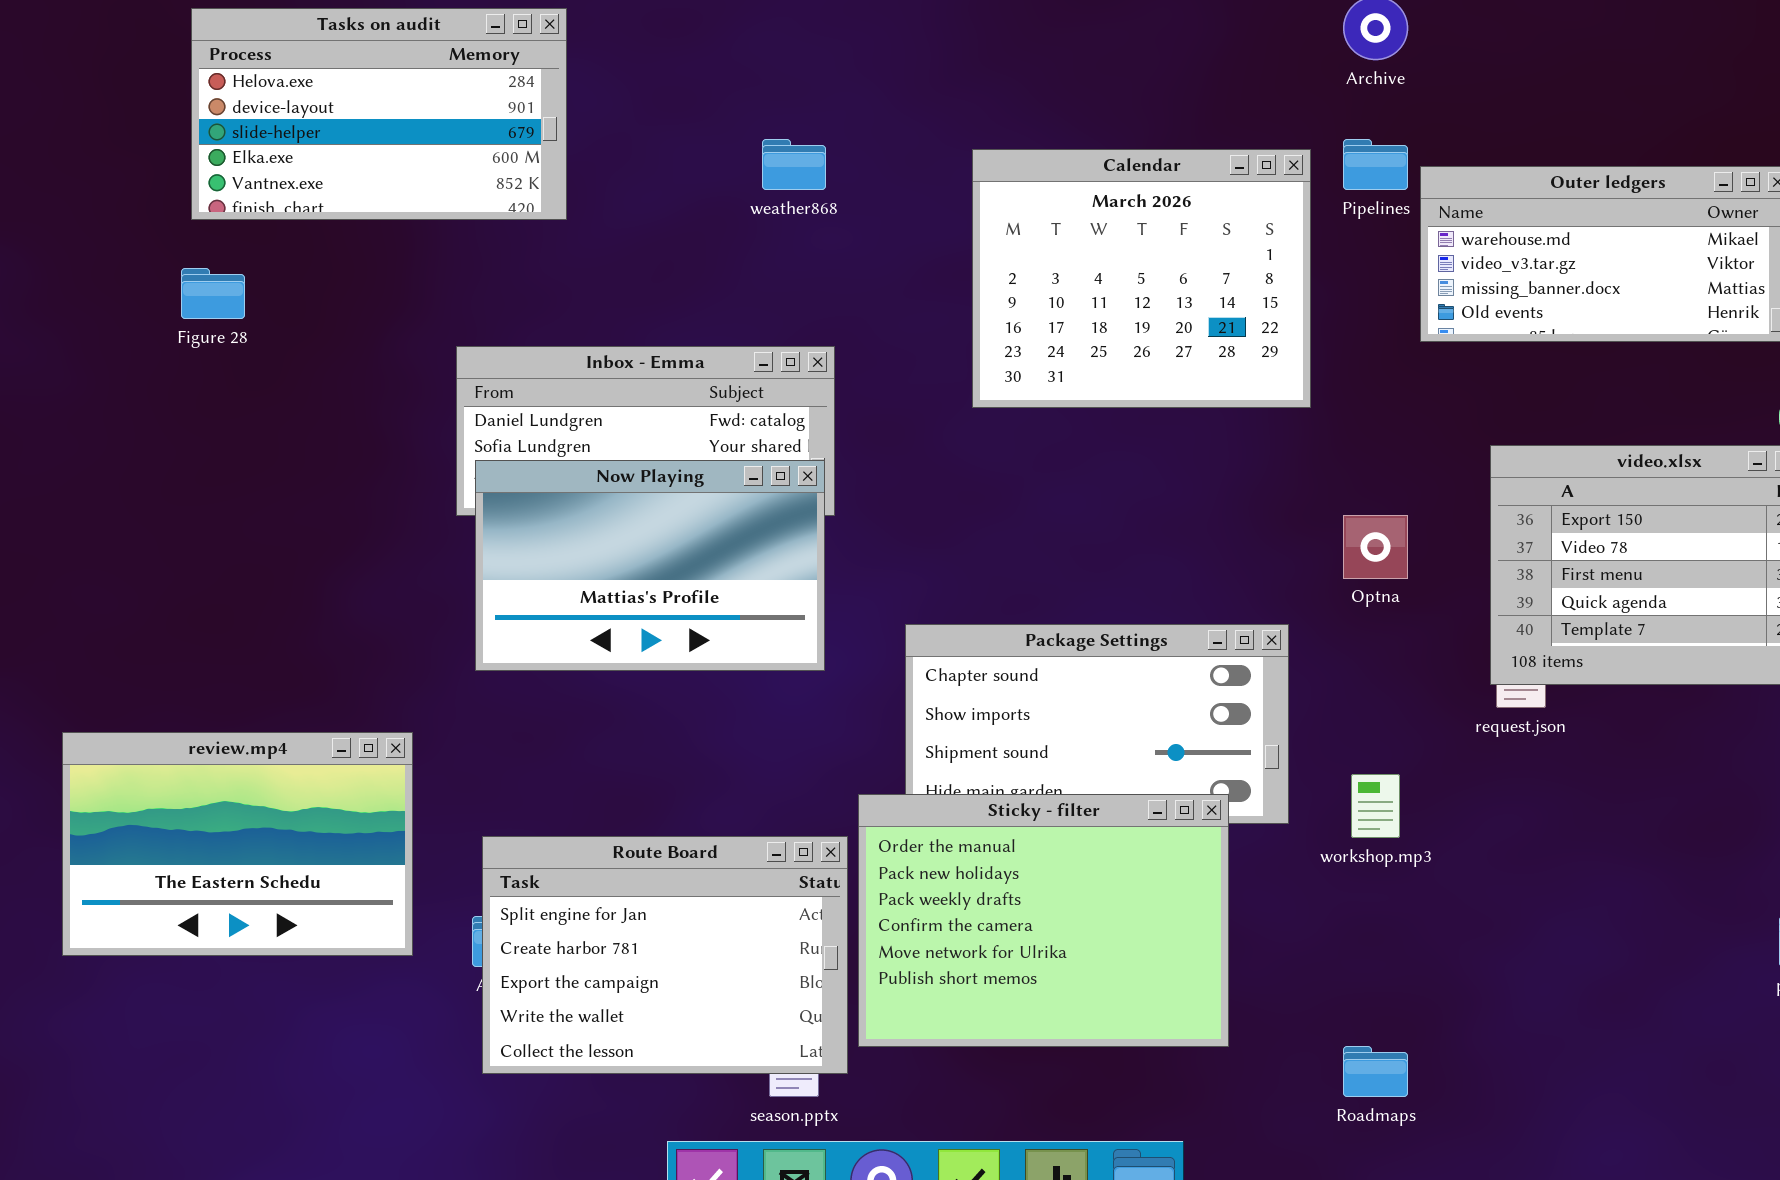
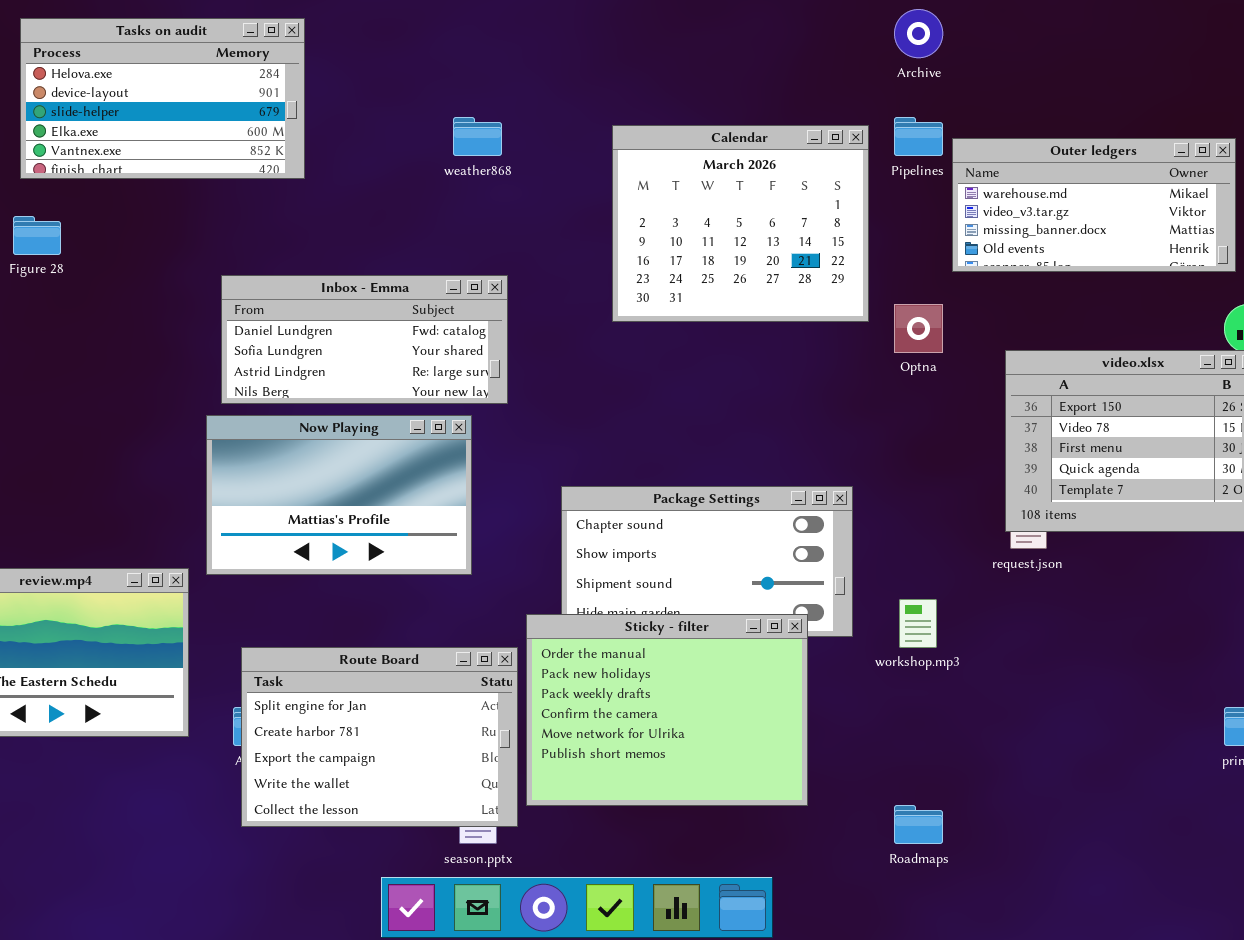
Now Playing: [475,460,825,671] -> [206,415,472,575], moved
Optna: [1343,515,1408,579] -> [894,304,943,353], moved

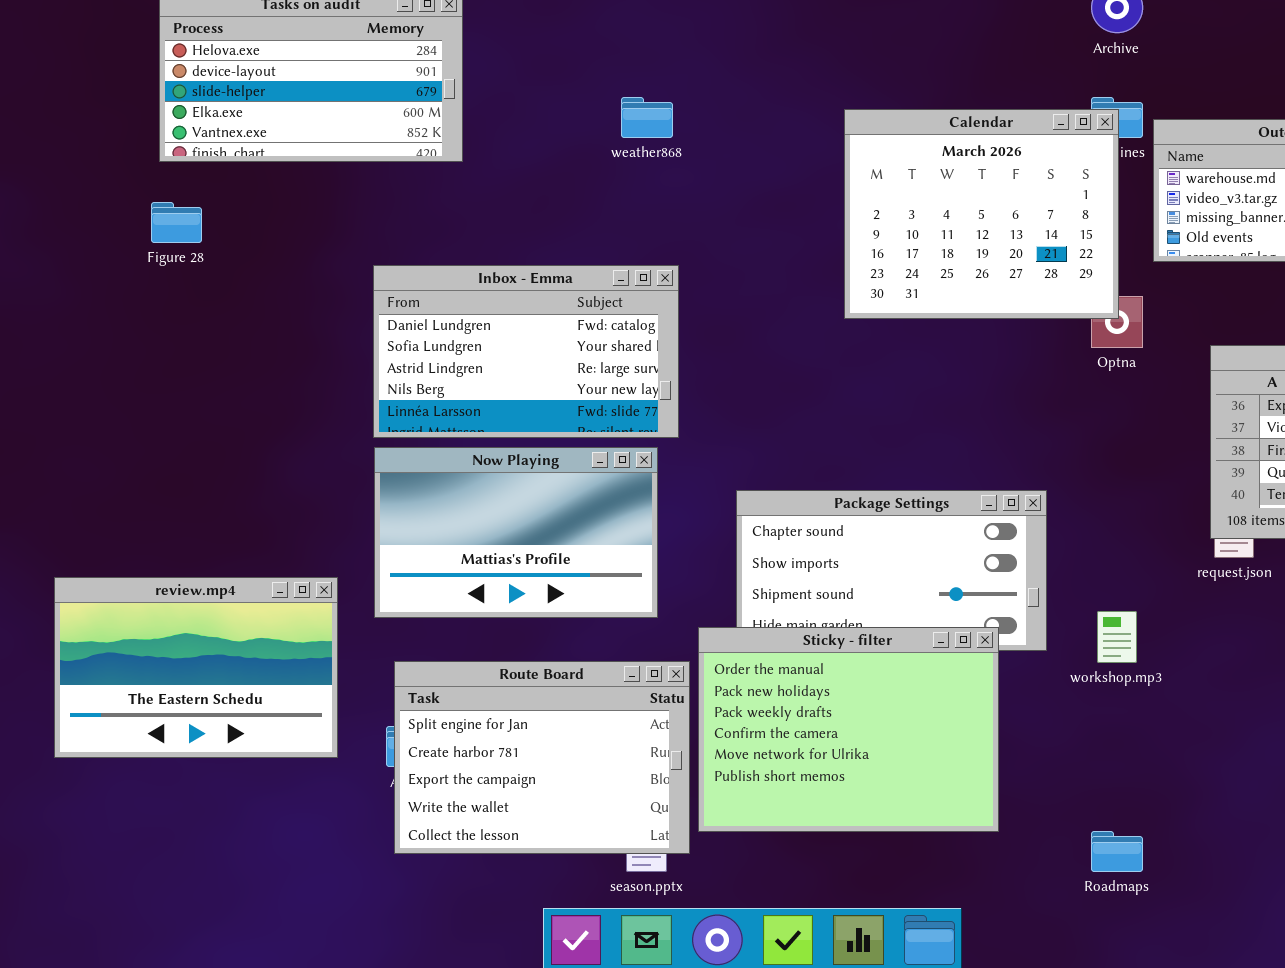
Calendar: [612,125,869,322] -> [844,109,1119,319], moved
Inbox - Emma: [221,275,508,404] -> [373,265,679,438], resized
Now Playing: [206,415,472,575] -> [374,447,658,618], moved

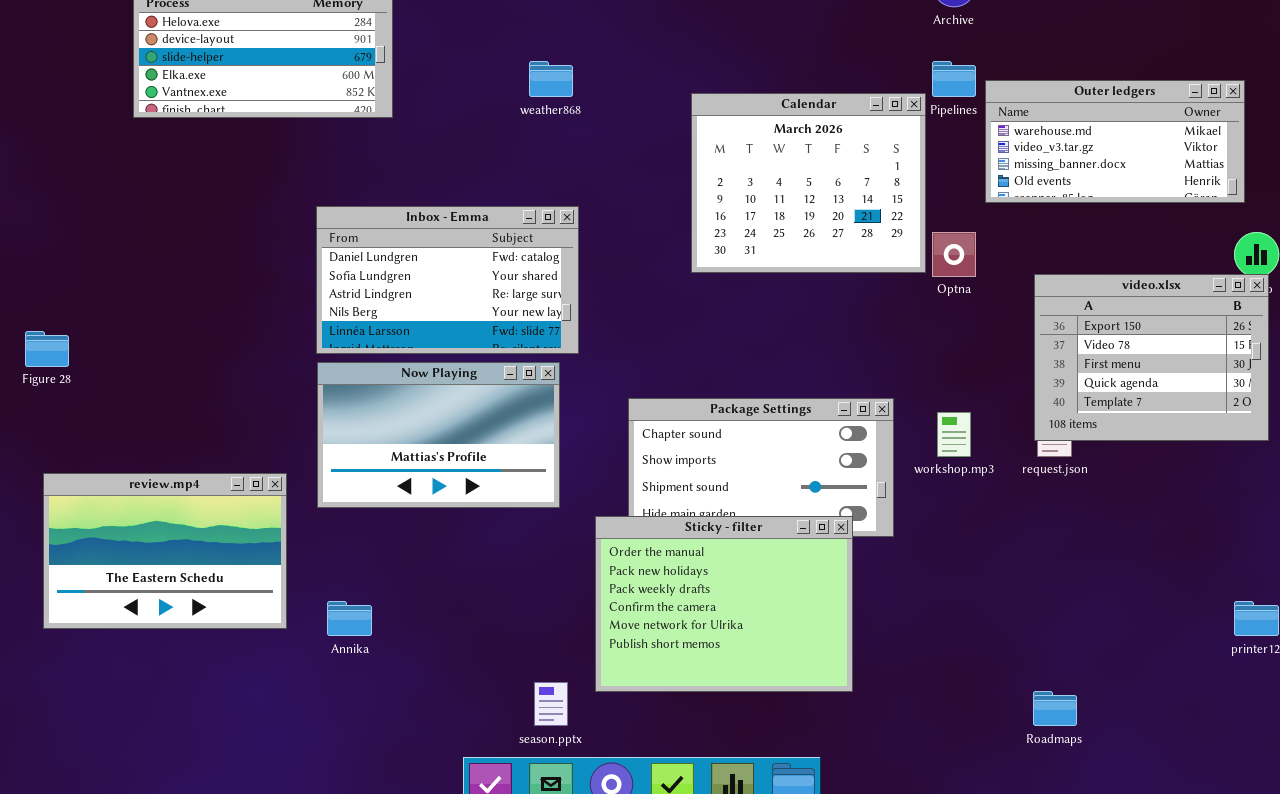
Calendar: [844,109,1119,319] -> [691,93,926,273], moved
Figure 28: [151,202,202,243] -> [25,331,69,367], moved
workshop.mp3: [1097,611,1137,663] -> [937,412,971,457], moved
Route Board: [394,661,690,854] -> none, closed
Roadmaps: [1091,831,1143,872] -> [1033,691,1077,726], moved

